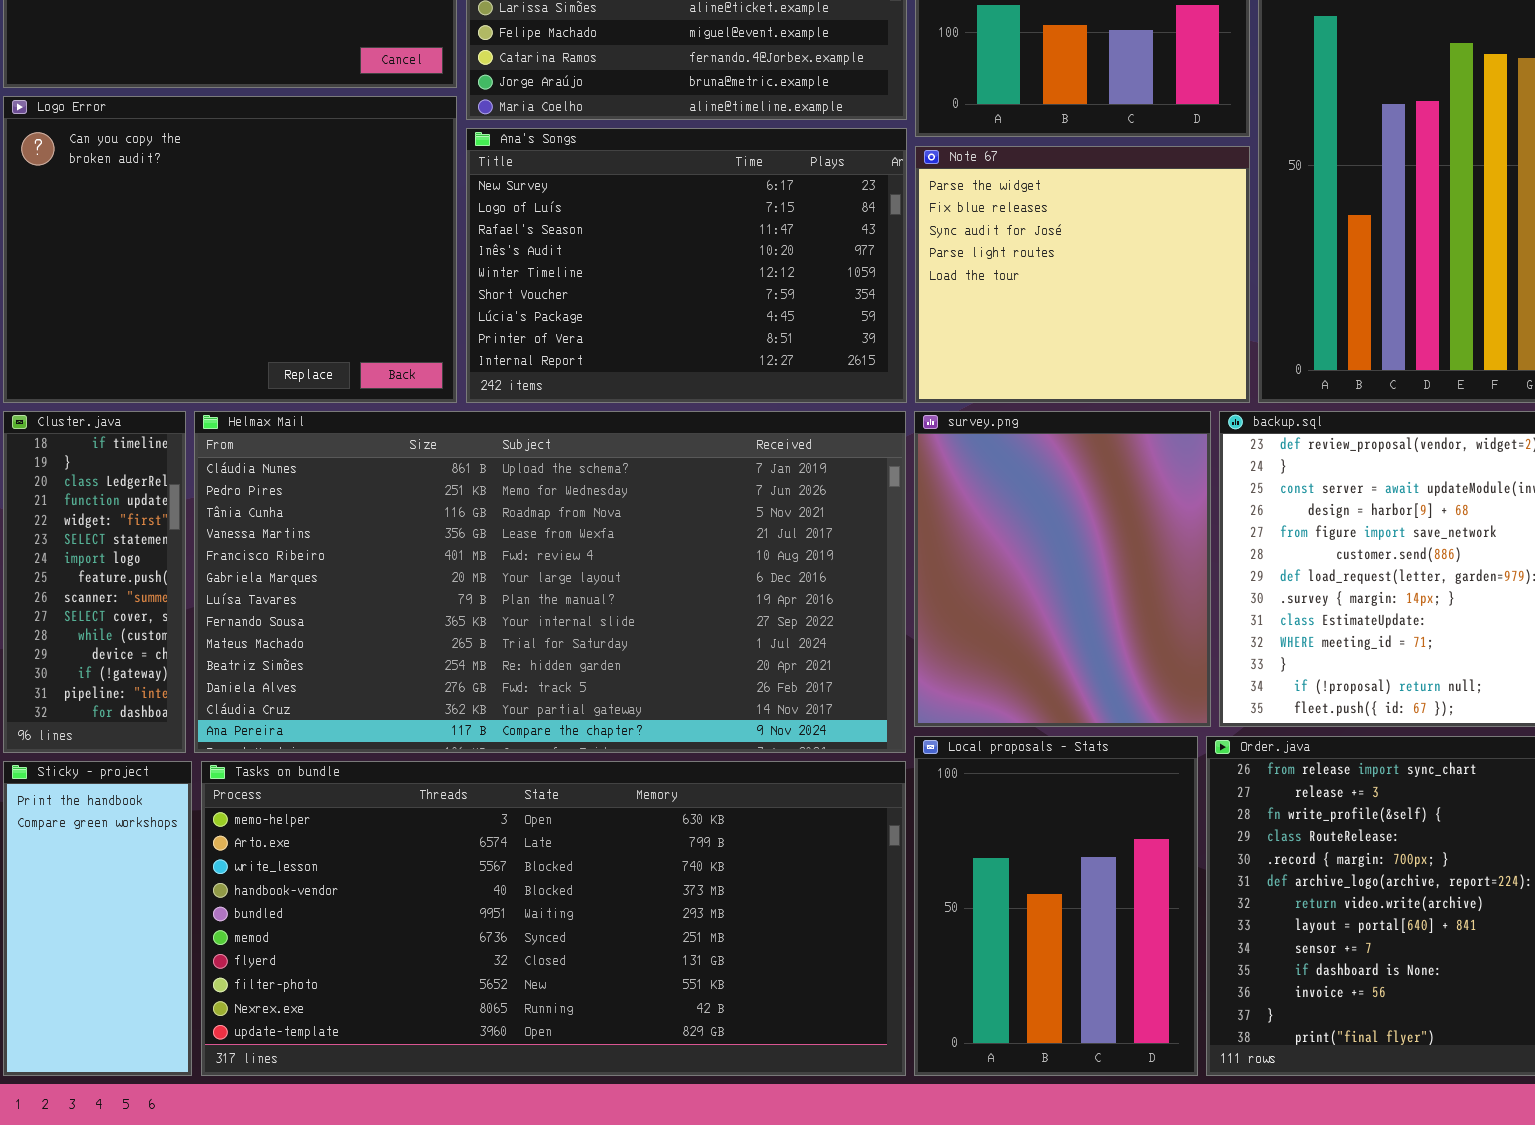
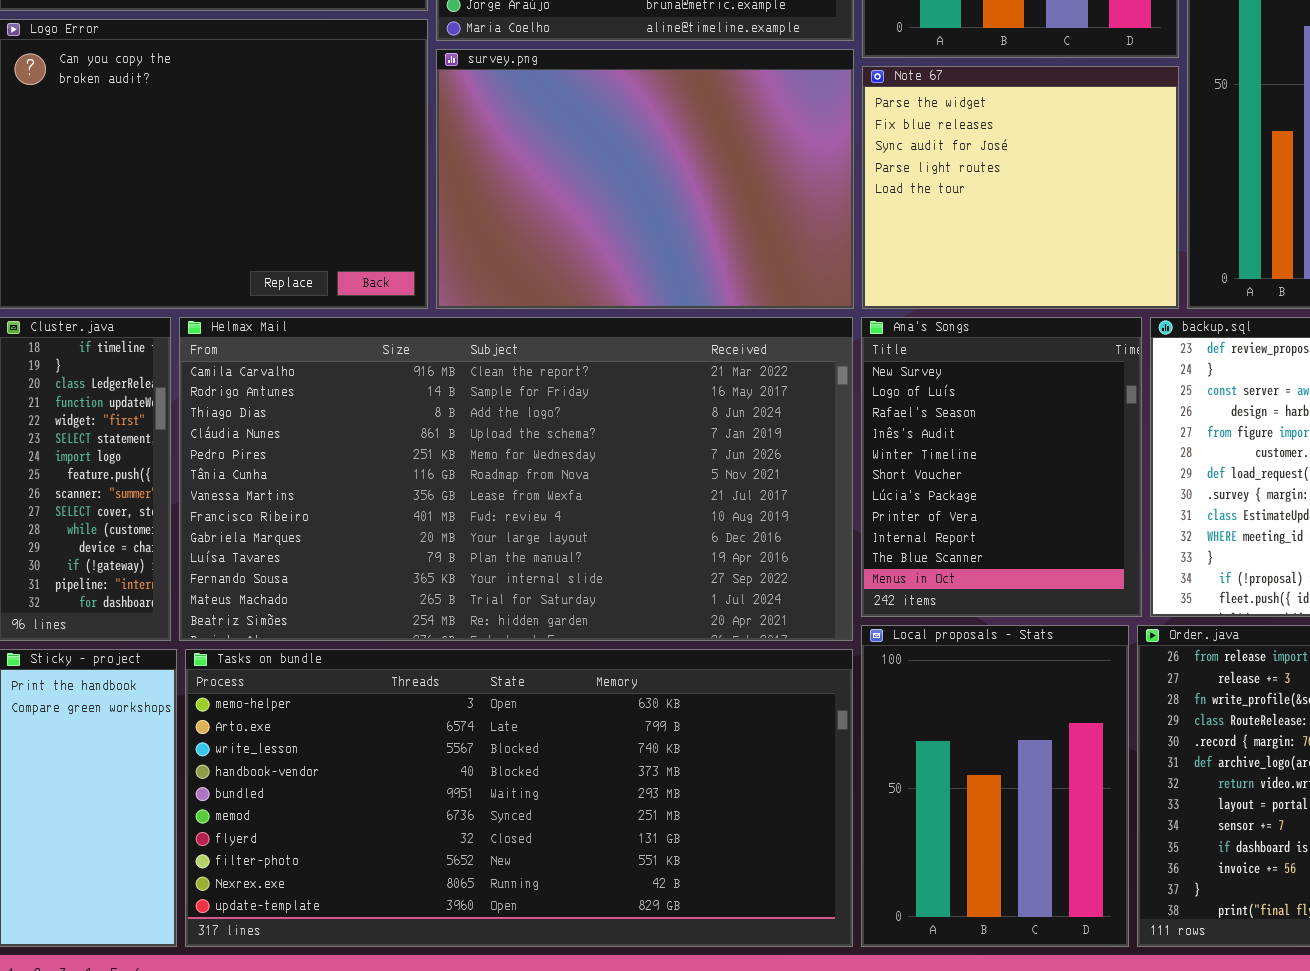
Ana's Songs: [466,128,907,403] -> [861,317,1142,617], moved, resized
Helmax Mail: [194,411,906,753] -> [179,317,853,641], scrolled up 3 rows
survey.png: [914,411,1211,727] -> [436,49,854,309], moved, resized

